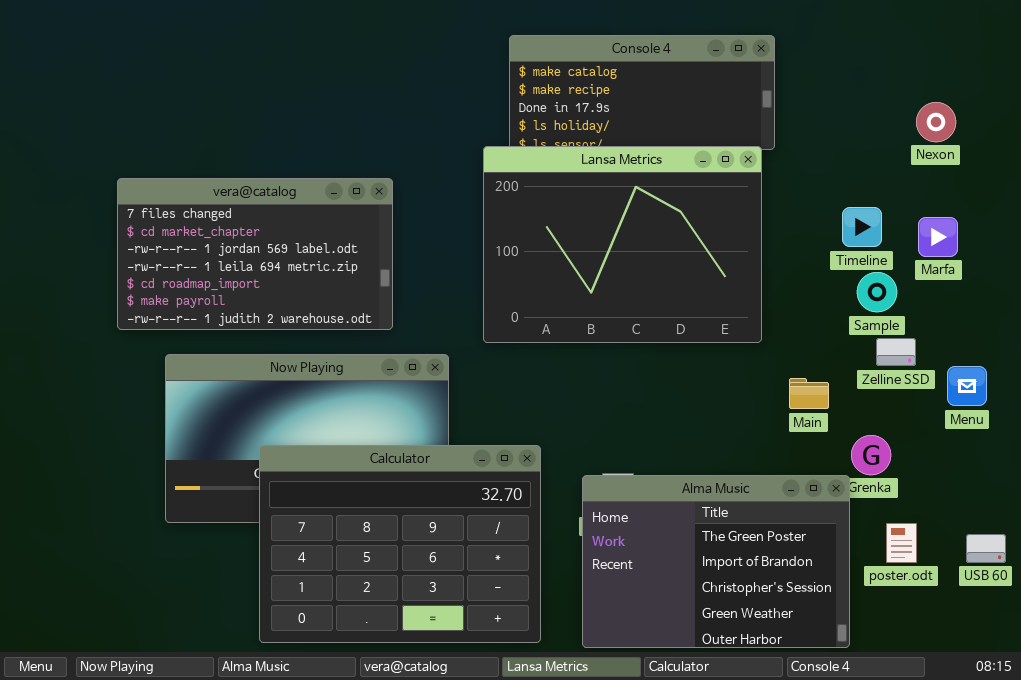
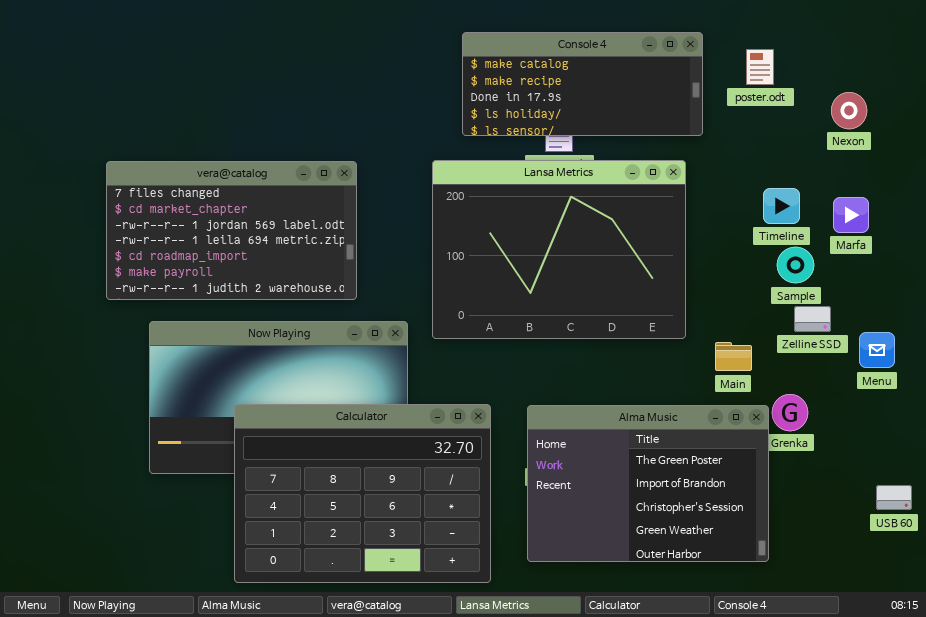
Lansa Metrics: [483,146,762,343] -> [432,160,686,339], moved
Alma Music: [582,475,850,648] -> [527,405,769,562], moved
poster.odt: [886,523,917,563] -> [746,49,774,85], moved

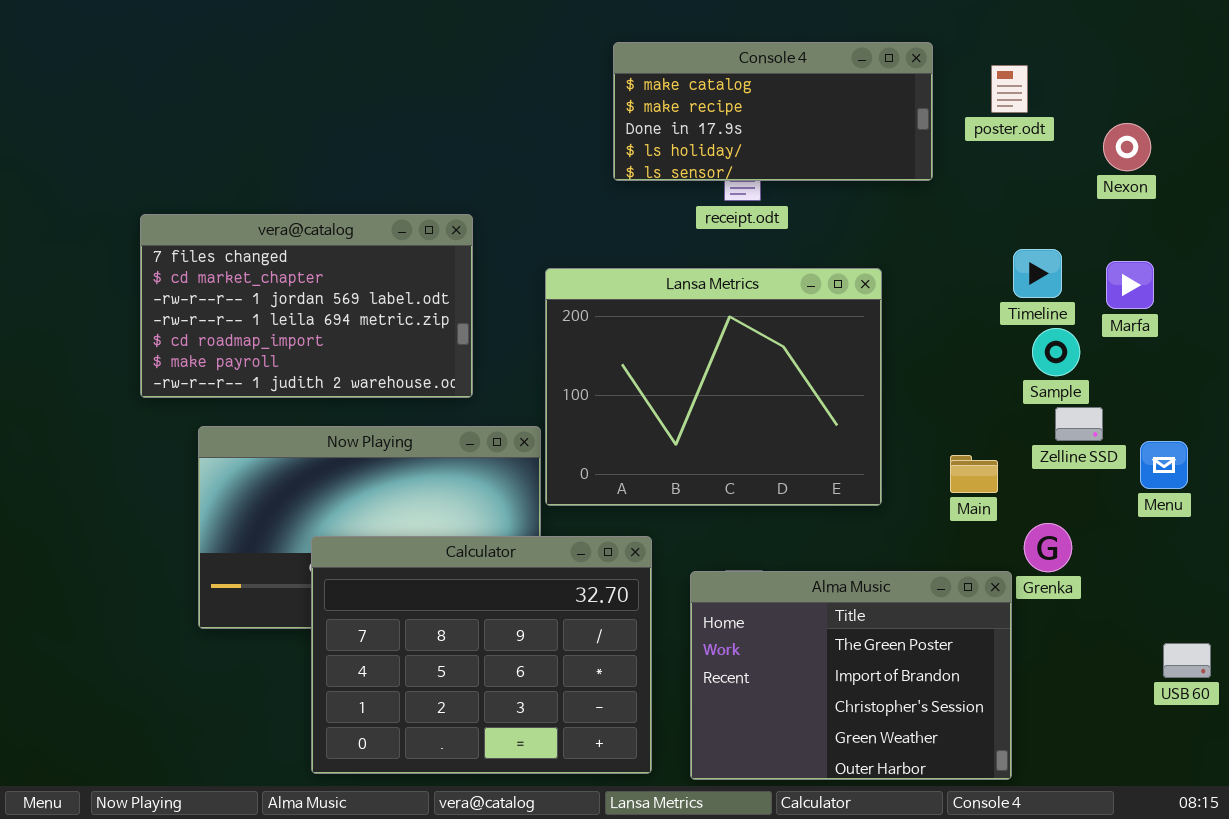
Lansa Metrics: [432,160,686,339] -> [545,268,882,506], moved
Alma Music: [527,405,769,562] -> [690,571,1012,780], moved

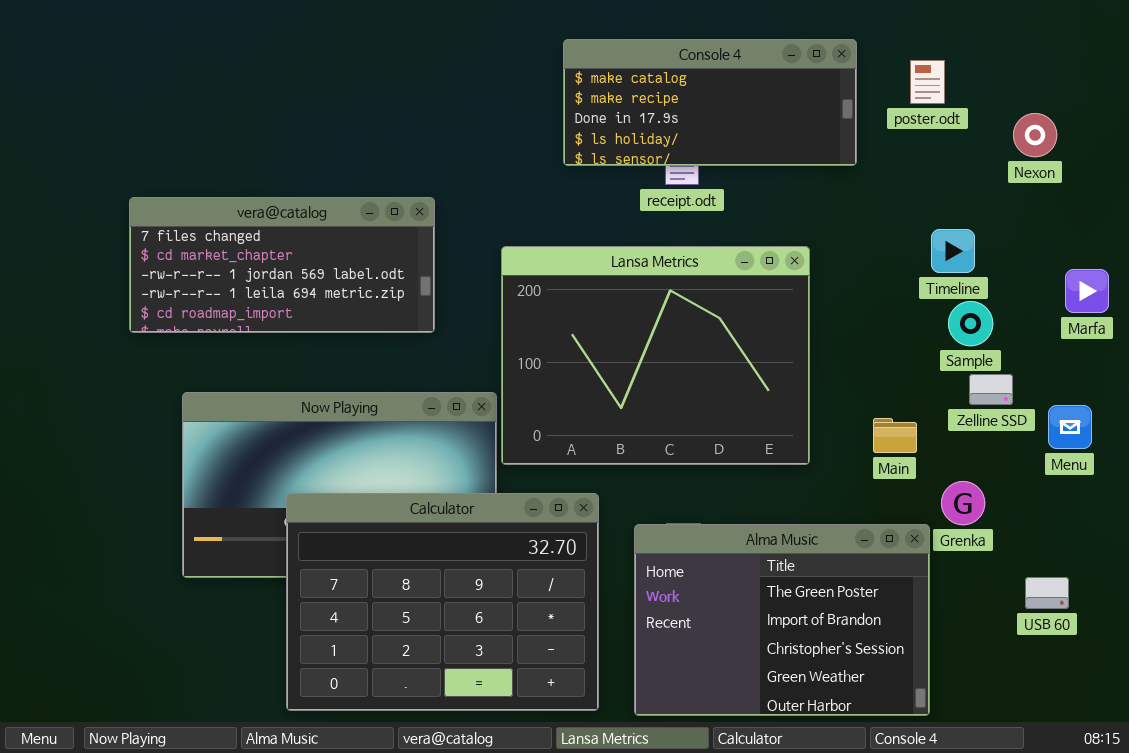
vera@catalog: [140,214,473,398] -> [129,197,435,333], resized
Marfa: [1106,261,1154,309] -> [1065,269,1109,313], moved
USB 60: [1163,643,1211,678] -> [1025,577,1069,609], moved

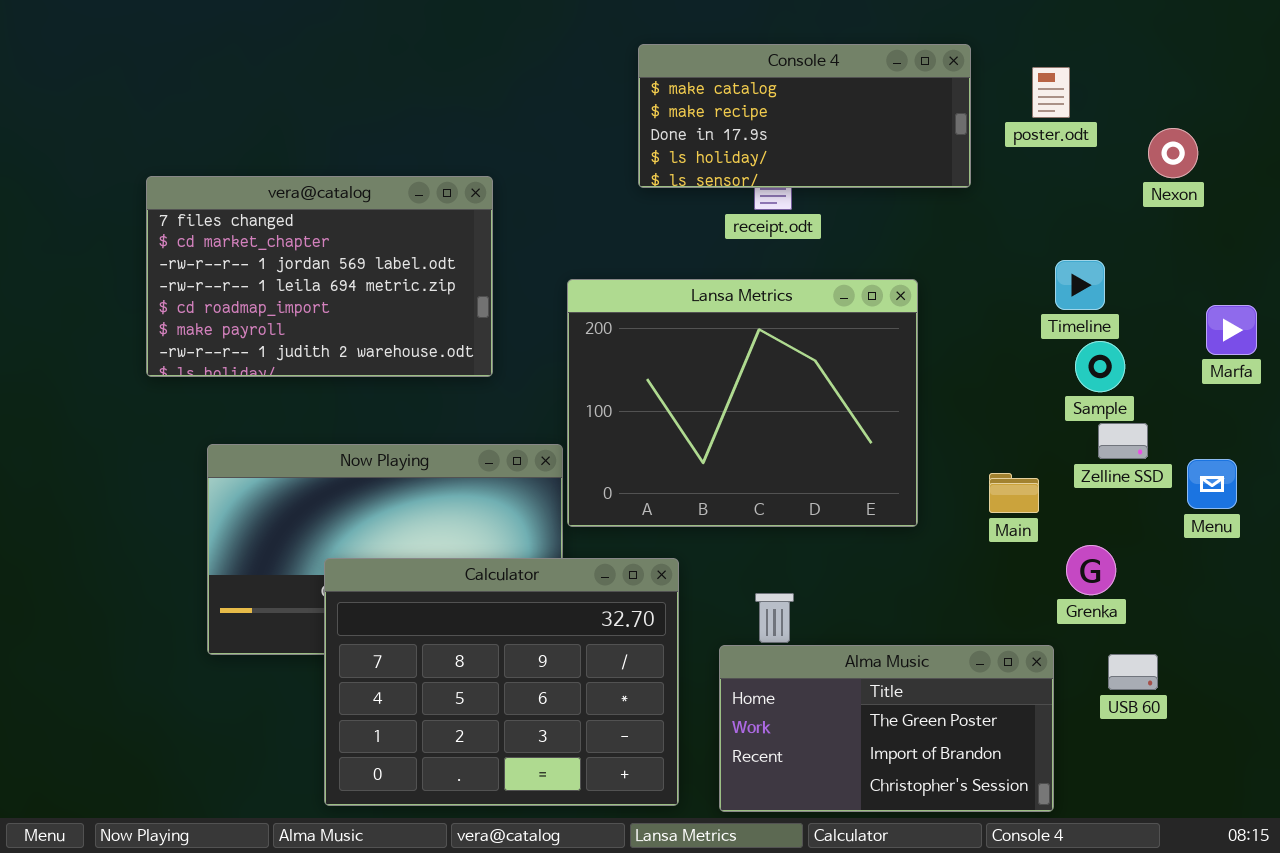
vera@catalog: [129,197,435,333] -> [146,176,493,377], resized
Alma Music: [634,524,930,716] -> [719,645,1054,812], resized
USB 60: [1025,577,1069,609] -> [1108,654,1158,690], moved

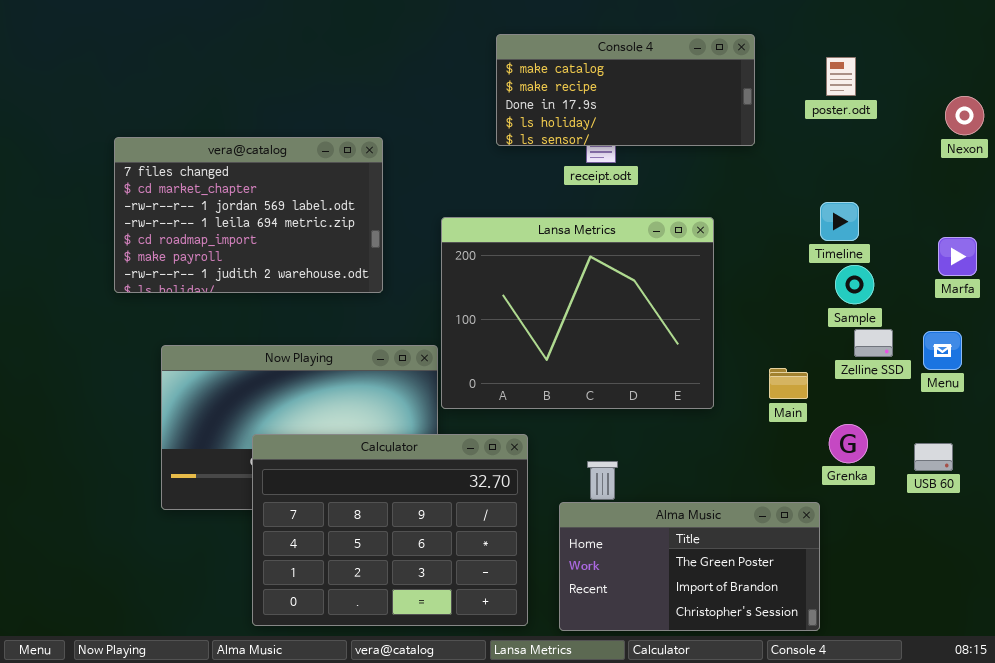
poster.odt: [1032,67,1070,118] -> [826,57,856,96], moved
Nexon: [1148,128,1198,178] -> [945,96,984,135], moved
Menu: [1187,459,1237,509] -> [923,331,962,370], moved
USB 60: [1108,654,1158,690] -> [914,443,953,471], moved

